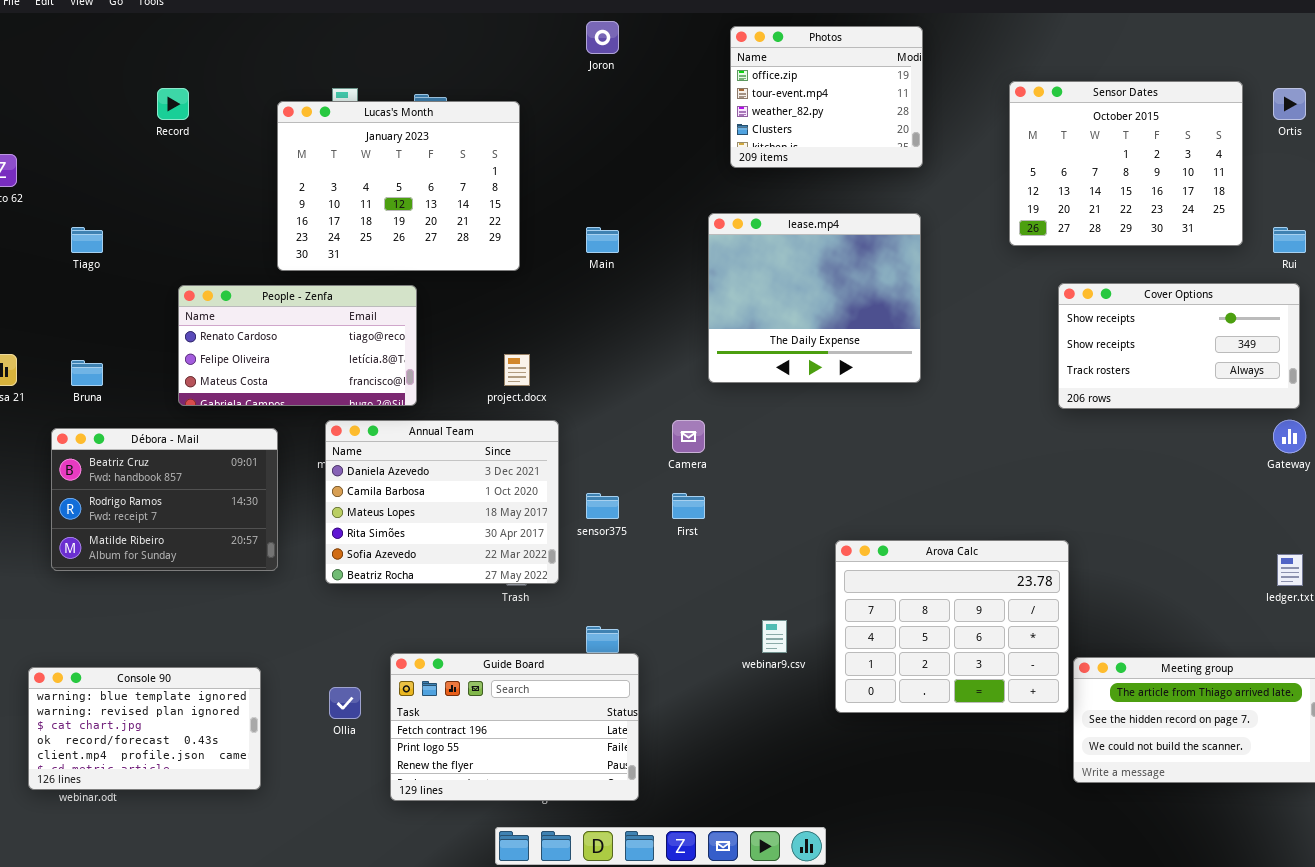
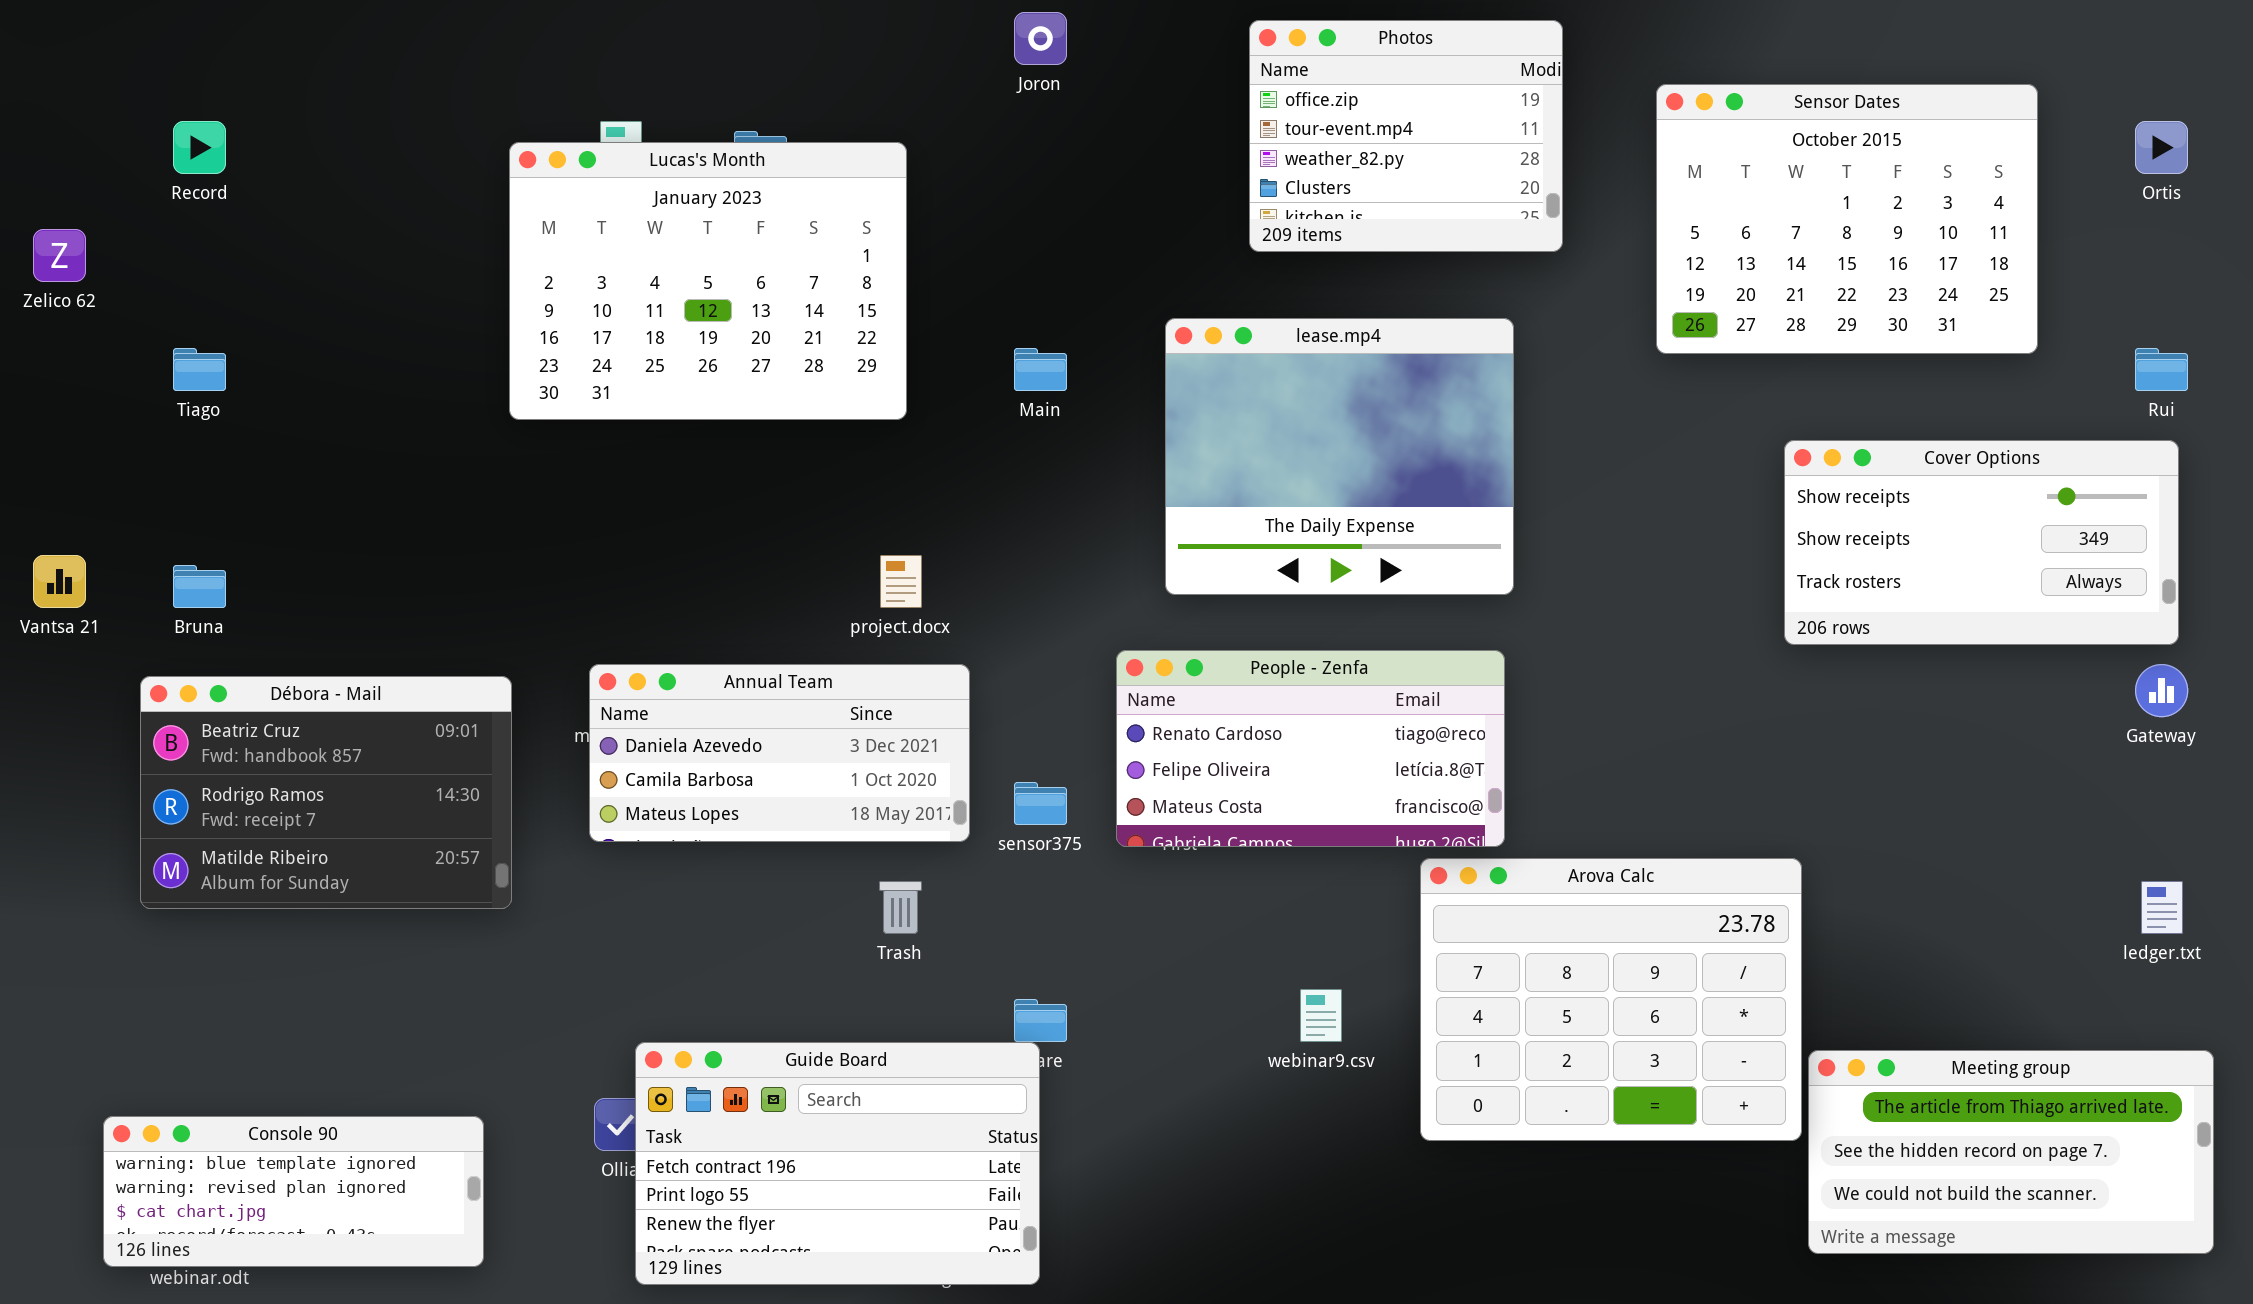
Sensor Dates: [1009,81,1243,246] -> [1656,84,2038,354], moved
Record: [157,88,189,120] -> [173,121,226,174], moved
lease.mp4: [708,213,921,383] -> [1165,318,1514,595], moved
People - Zenfa: [178,285,417,406] -> [1116,650,1505,847], moved
Annual Team: [325,420,559,584] -> [589,664,970,842], resized
Guide Board: [390,653,639,801] -> [635,1042,1040,1285], moved
Console 90: [28,667,261,790] -> [103,1116,484,1267], resized

